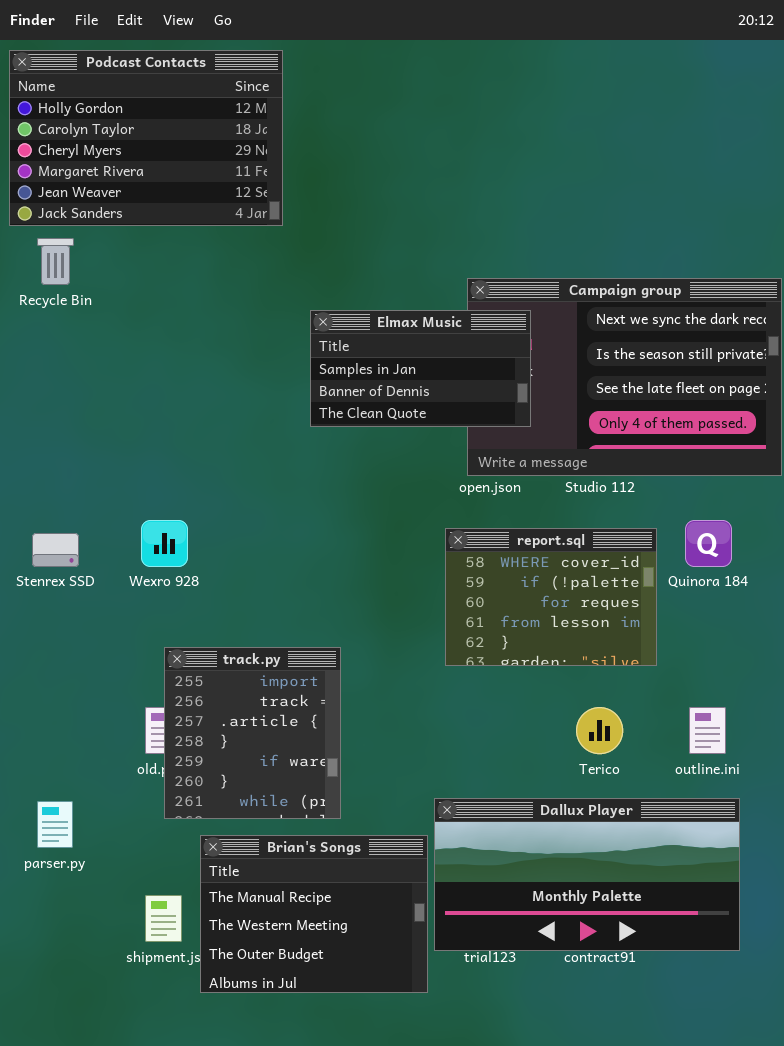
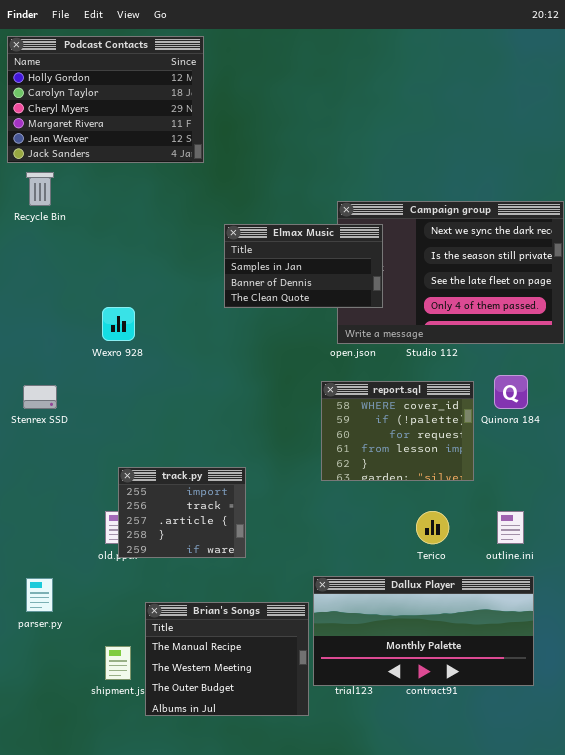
Wexro 928: [141,520,188,567] -> [102,307,135,341], moved
track.py: [164,647,341,819] -> [118,467,246,558], resized

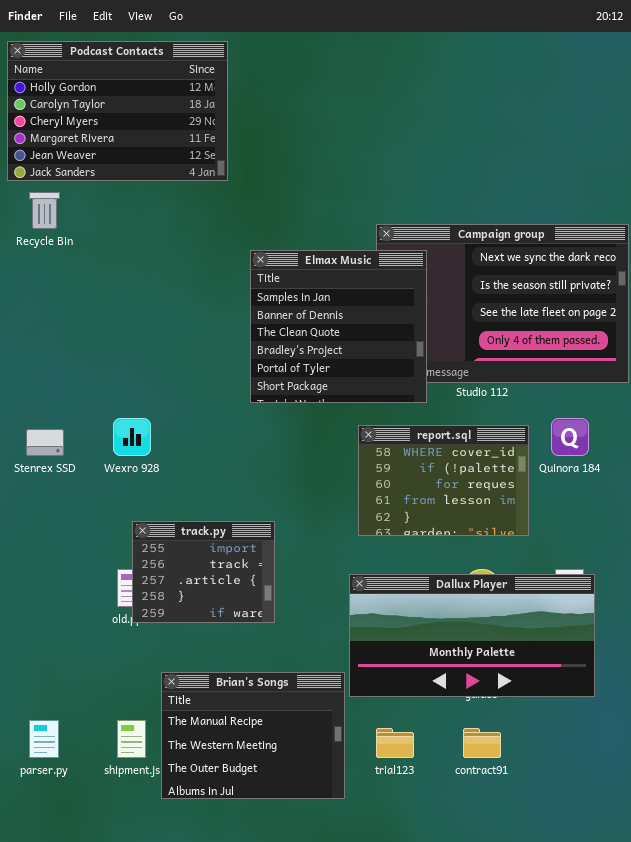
Elmax Music: [224,224,383,308] -> [250,250,427,403], resized
Wexro 928: [102,307,135,341] -> [113,418,151,456], moved
Dallux Player: [313,576,534,686] -> [349,574,595,697], moved
parser.py: [26,578,53,612] -> [29,720,59,758], moved

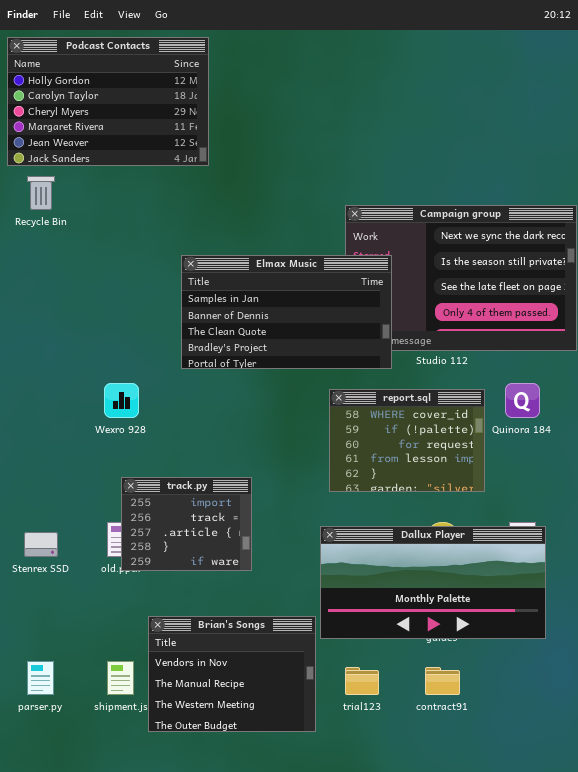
Elmax Music: [250,250,427,403] -> [181,255,392,369], resized
Stenrex SSD: [26,429,64,456] -> [24,532,58,557], moved
Brian's Songs: [161,672,345,799] -> [148,616,316,732], scrolled up 1 row

